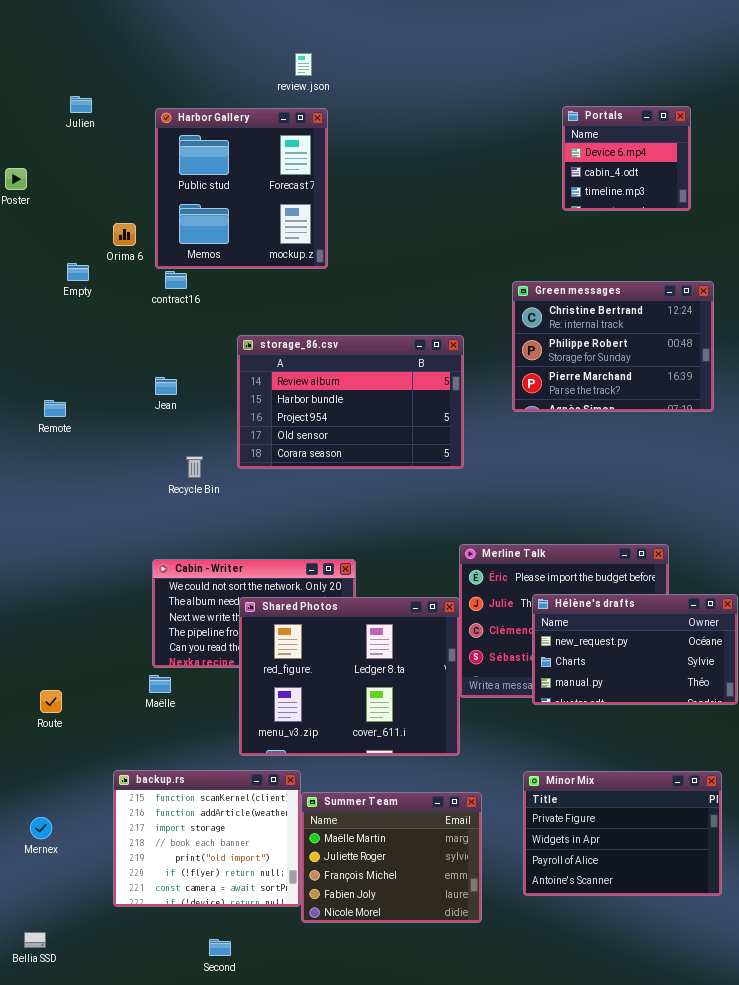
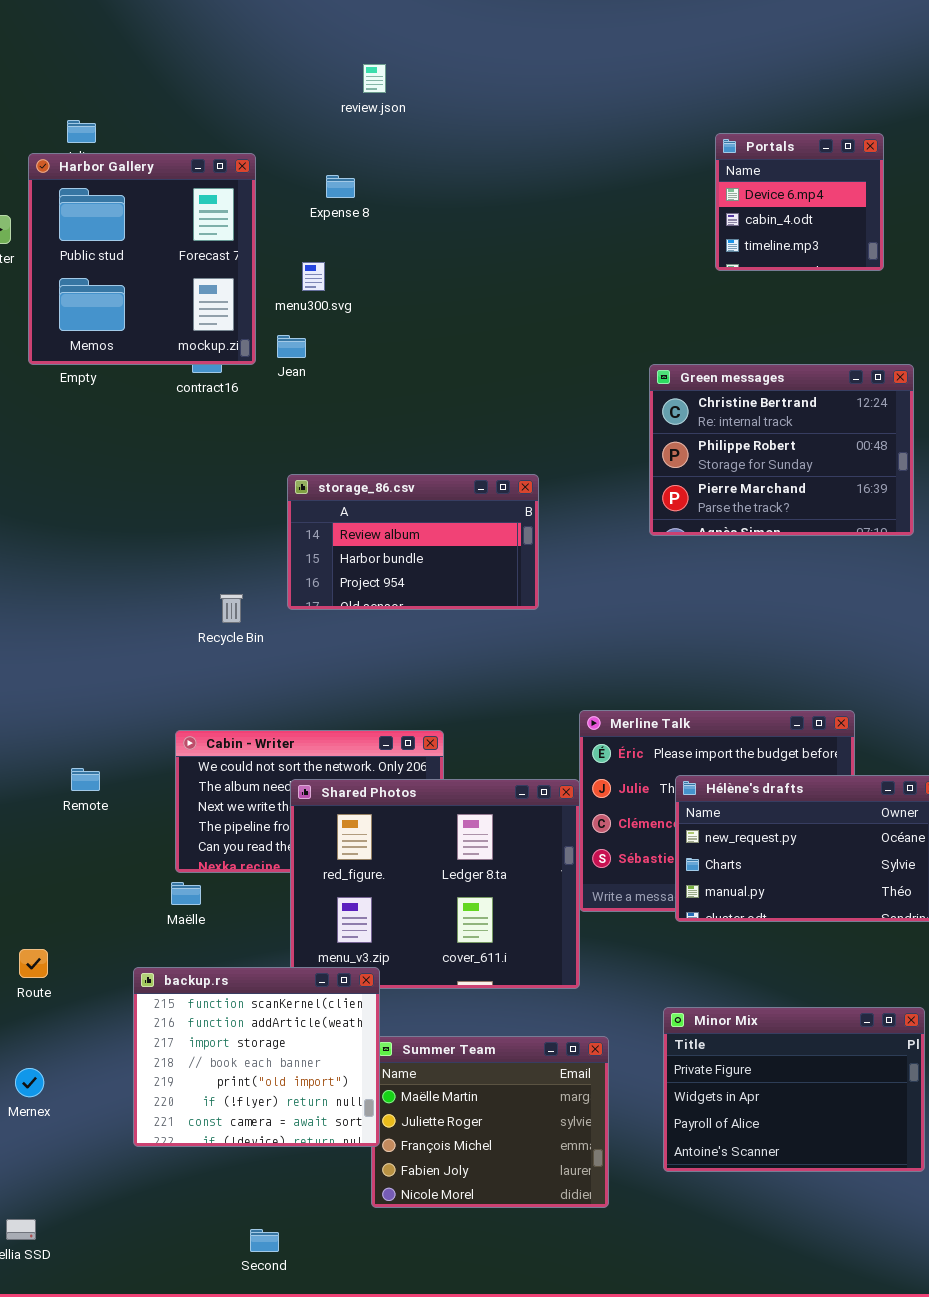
Harbor Gallery: [155,108,328,269] -> [28,153,256,365], moved
storage_86.csv: [237,335,464,469] -> [287,474,539,610], resized
Jean: [155,377,177,395] -> [277,335,306,358], moved
Remote: [44,400,66,417] -> [71,768,100,791], moved
Route: [40,690,62,713] -> [19,949,48,978], moved
backup.rs: [113,770,301,907] -> [133,967,380,1147], moved

